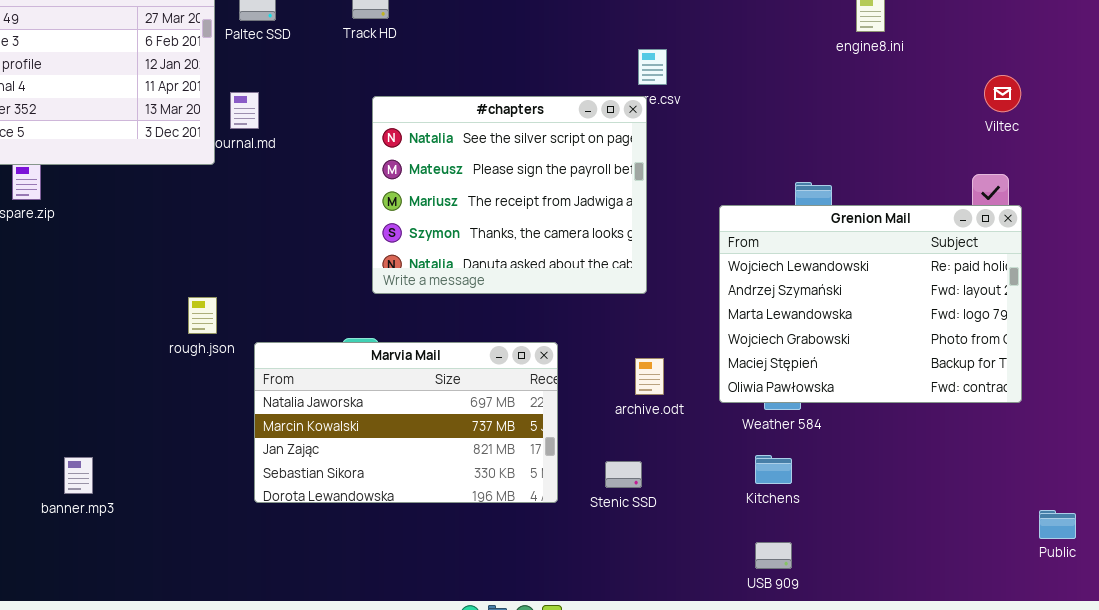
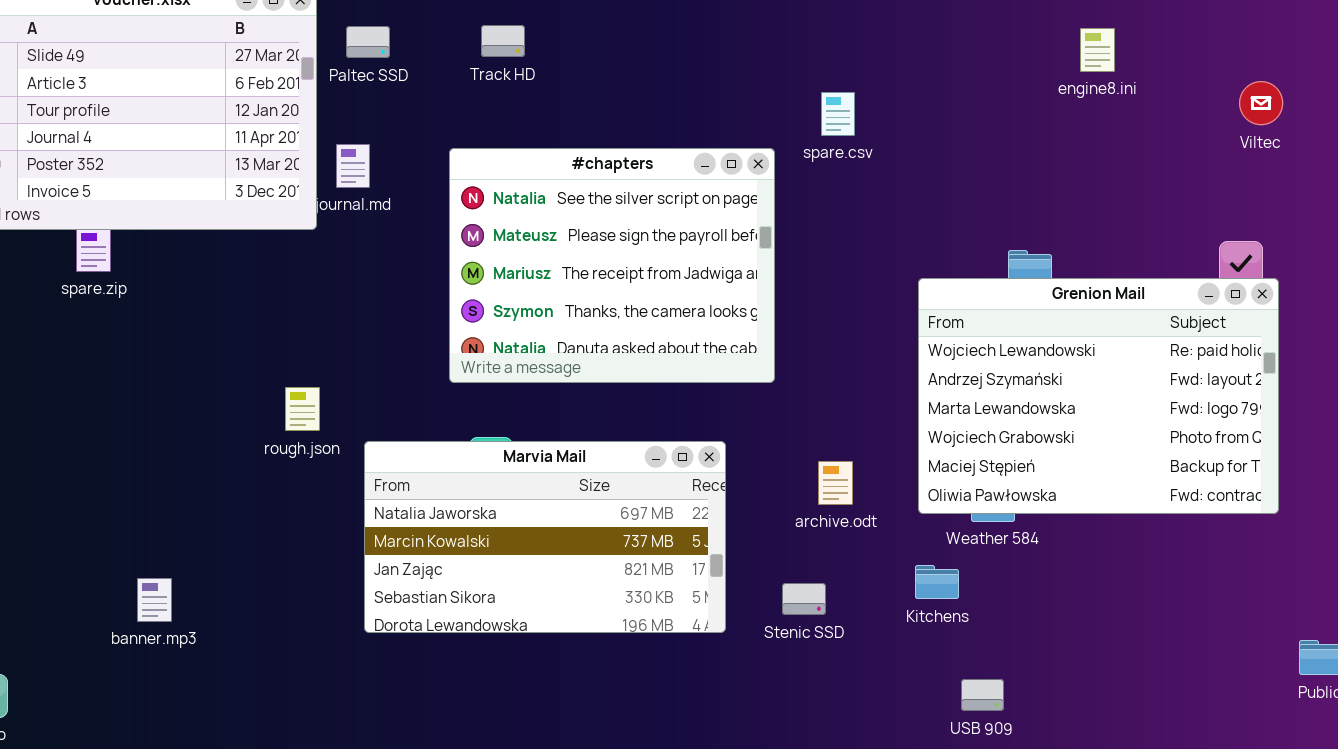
Viltec: [984,75,1021,112] -> [1239,81,1283,125], moved
#chapters: [372,96,647,294] -> [449,148,775,383], moved
Kitchens: [755,455,792,484] -> [915,565,959,599], moved

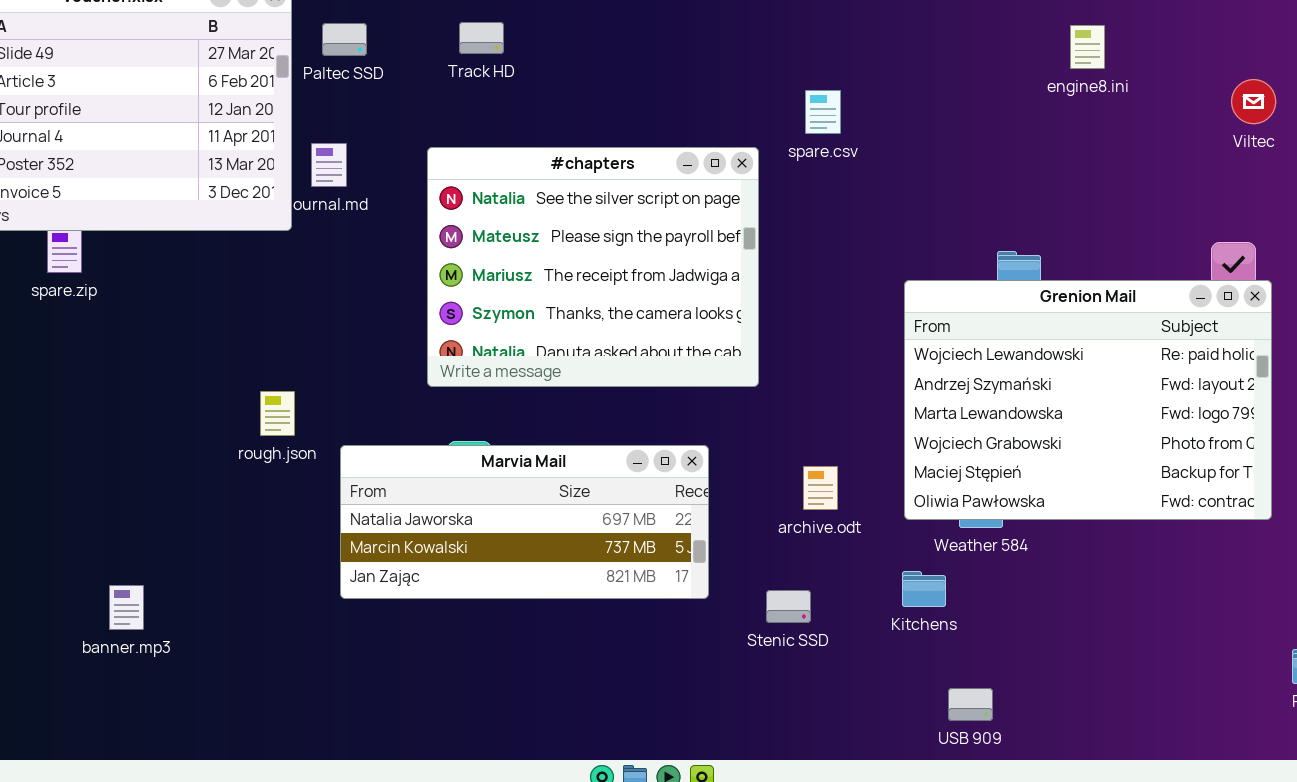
Marvia Mail: [364,441,726,633] -> [340,445,709,599], resized

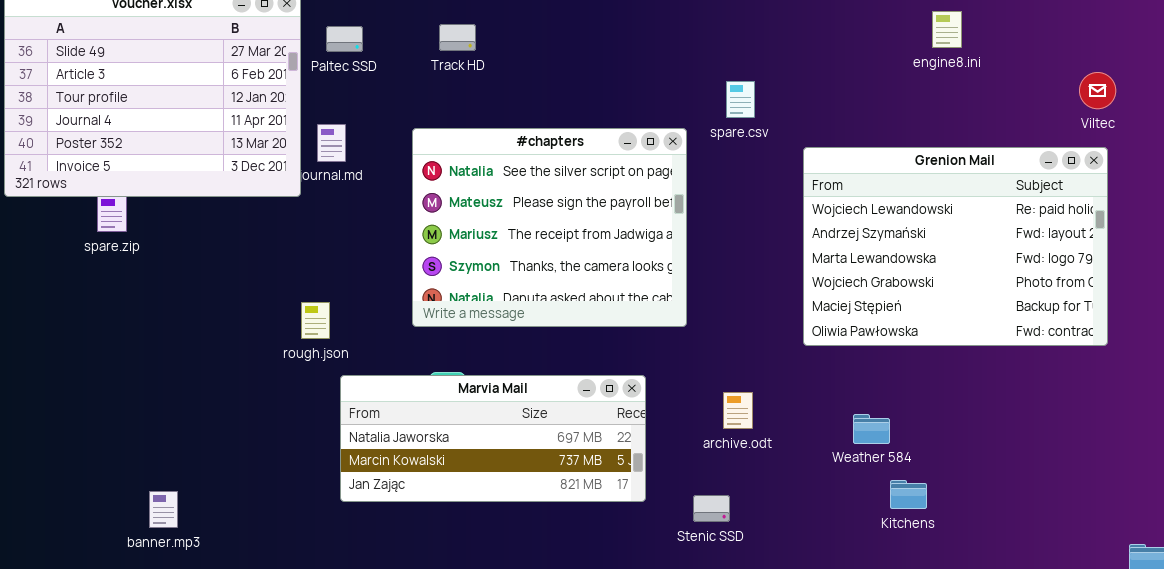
engine8.ini: [1070,25,1105,69] -> [932,11,962,48], moved
Grenion Mail: [904,280,1272,520] -> [803,147,1108,346], moved
rough.json: [260,391,295,436] -> [301,302,330,339], moved
Kitchens: [902,571,946,607] -> [890,480,927,509], moved

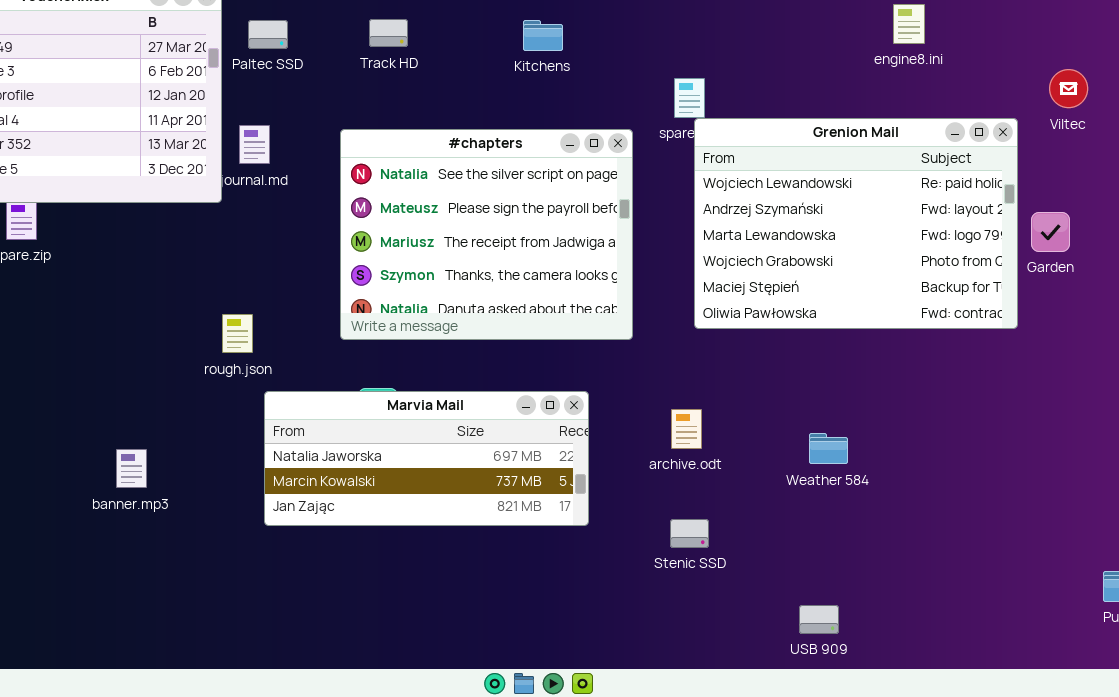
Grenion Mail: [803,147,1108,346] -> [694,118,1018,329], moved
Kitchens: [890,480,927,509] -> [523,20,563,51], moved
banner.mp3: [149,491,178,528] -> [116,449,147,488], moved
Stenic SSD: [693,495,730,522] -> [670,519,709,548], moved

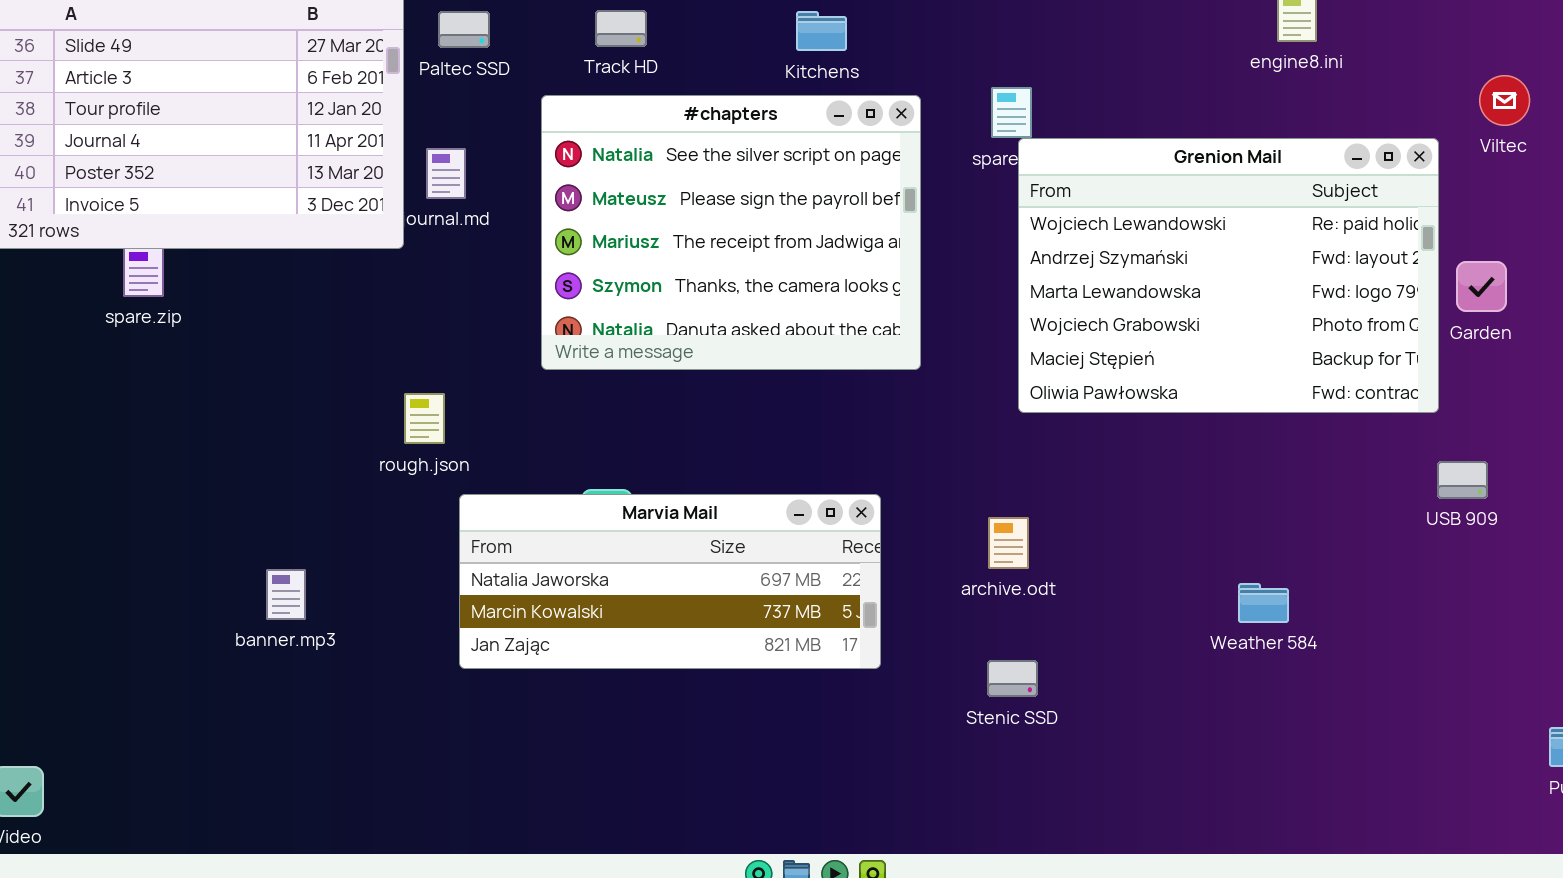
#chapters: [340,129,633,340] -> [541,95,921,370], moved
Weather 584: [809,433,848,464] -> [1238,583,1289,623], moved
USB 909: [799,605,839,634] -> [1437,461,1488,499], moved

